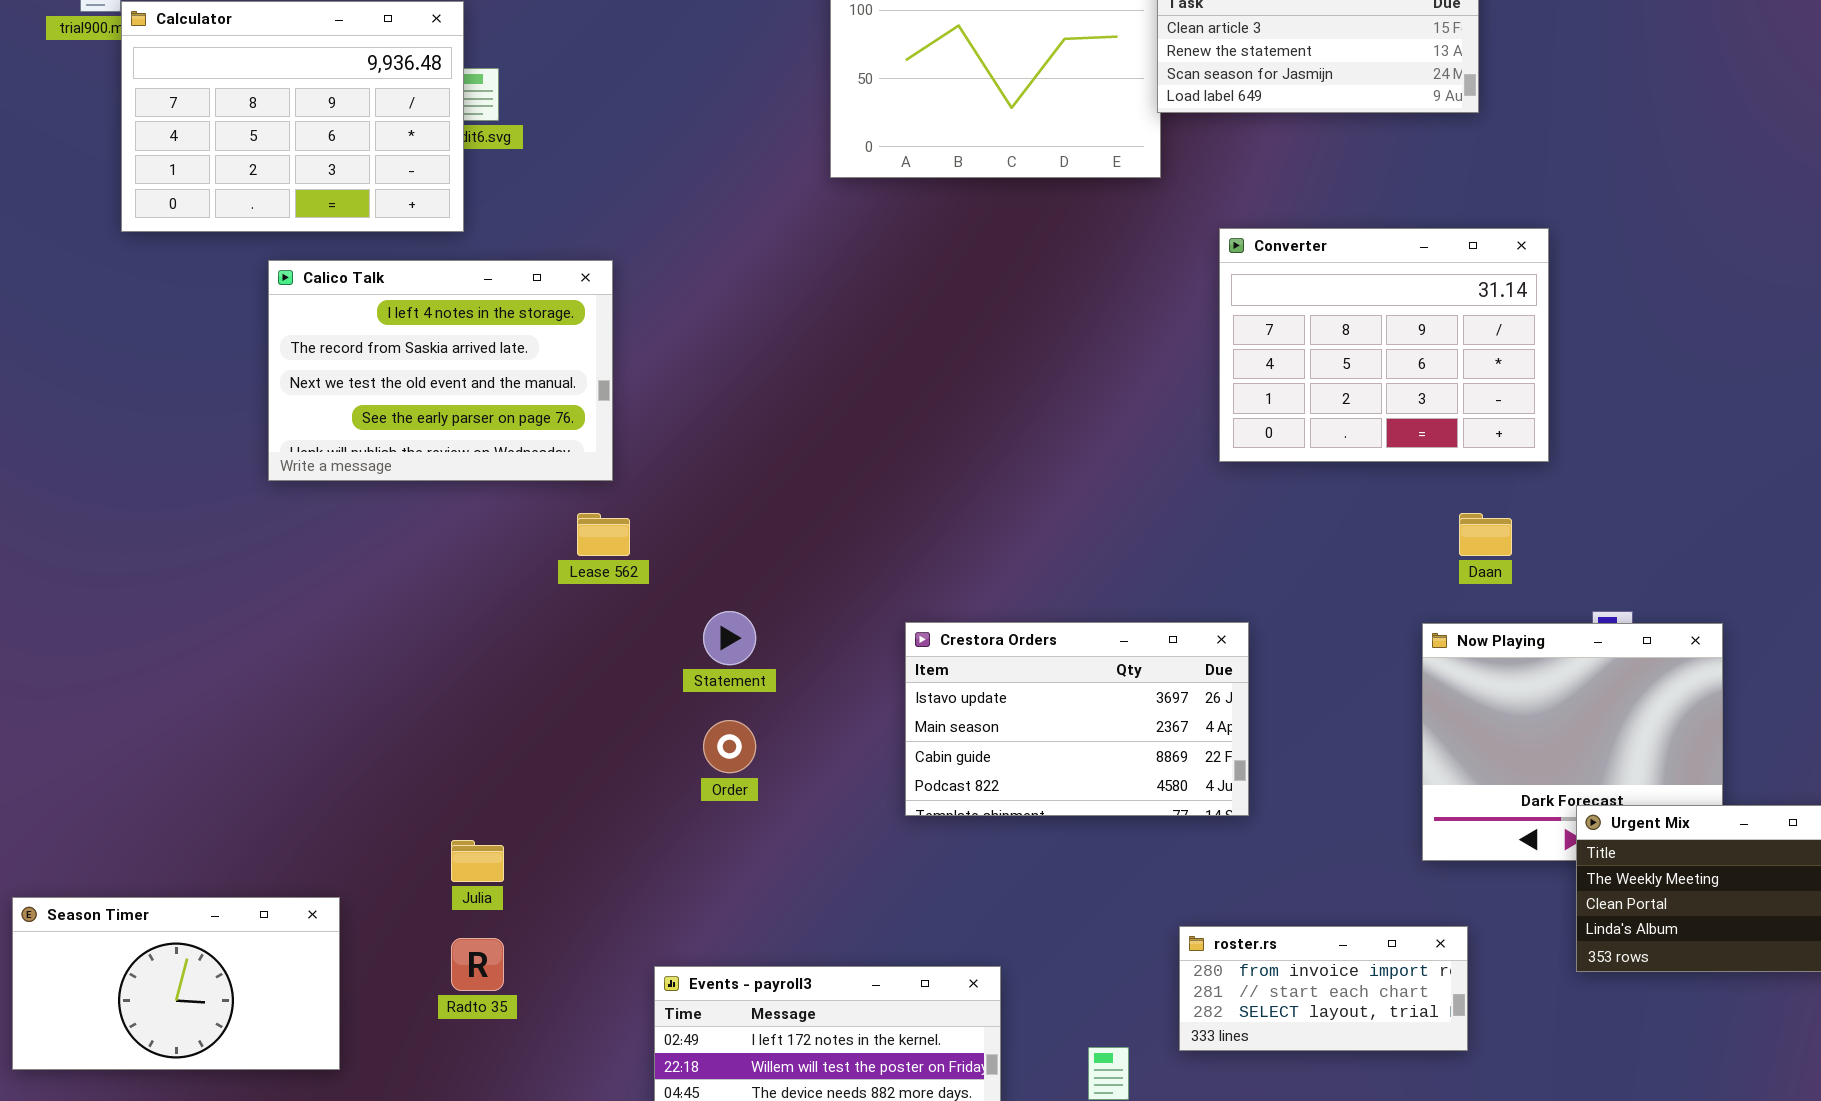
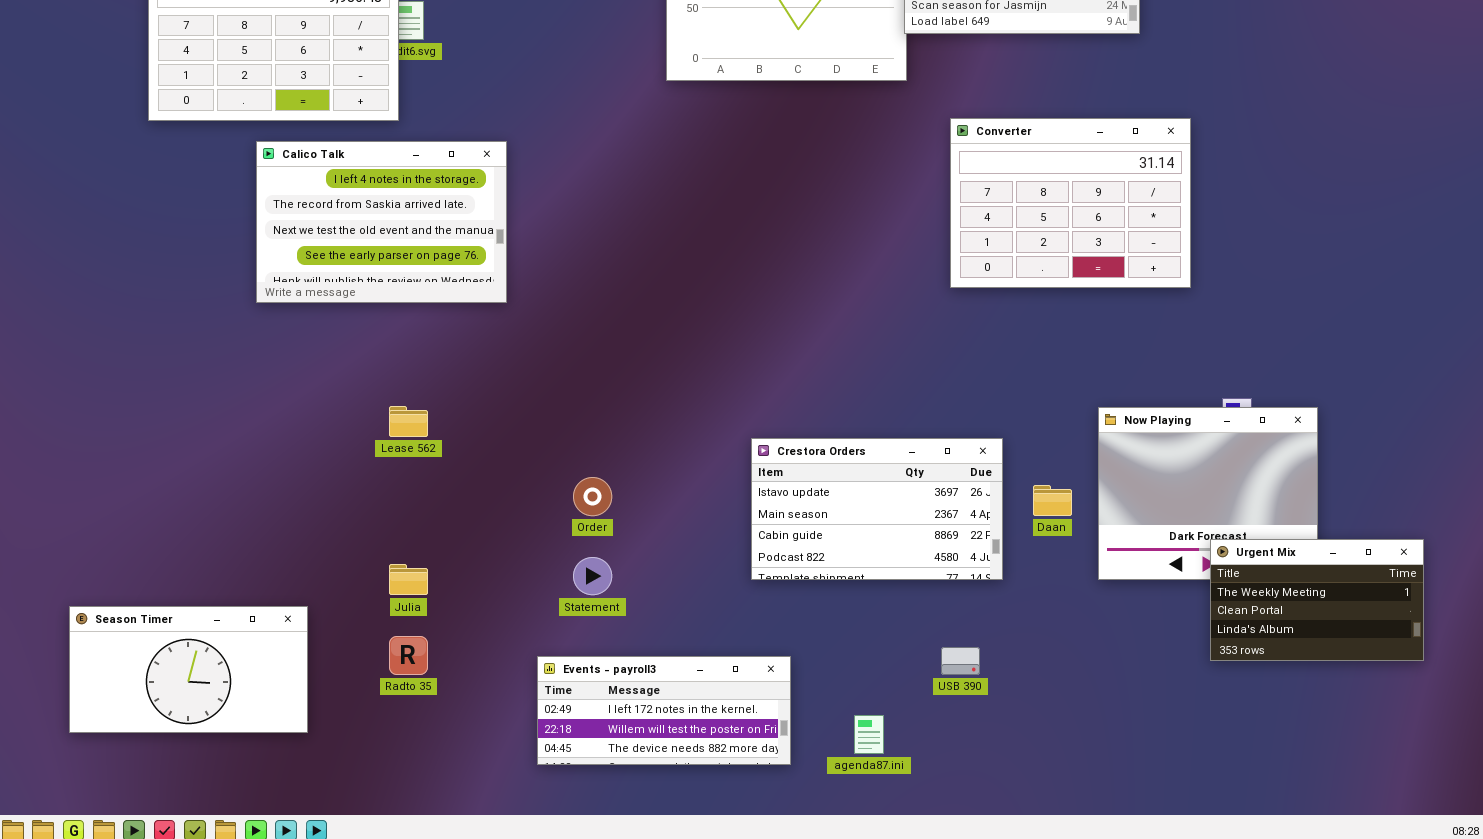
Lease 562: [577,513,630,556] -> [389,406,428,437], moved
Daan: [1459,513,1512,556] -> [1033,485,1072,516], moved
Statement: [703,611,756,665] -> [573,557,612,595], moved
Crestora Orders: [905,622,1249,816] -> [751,438,1003,580], moved
roster.rs: [1179,926,1468,1051] -> none, closed

